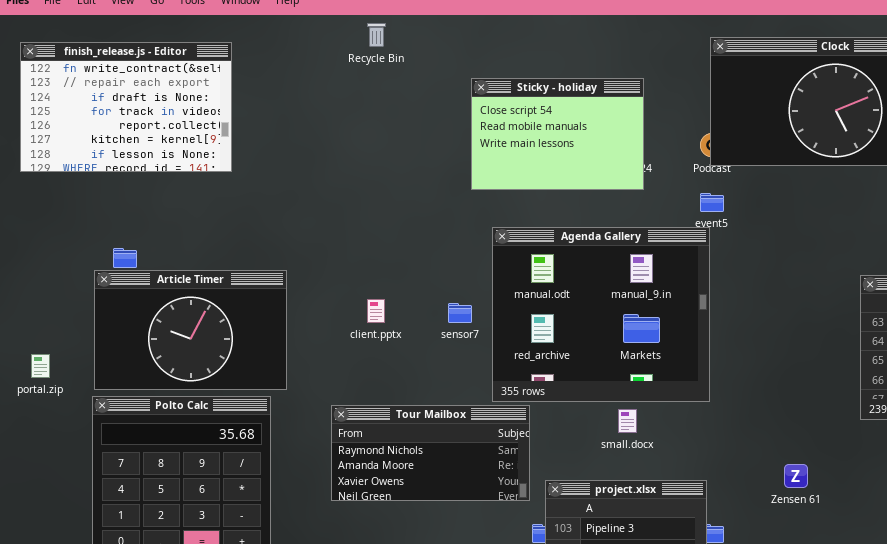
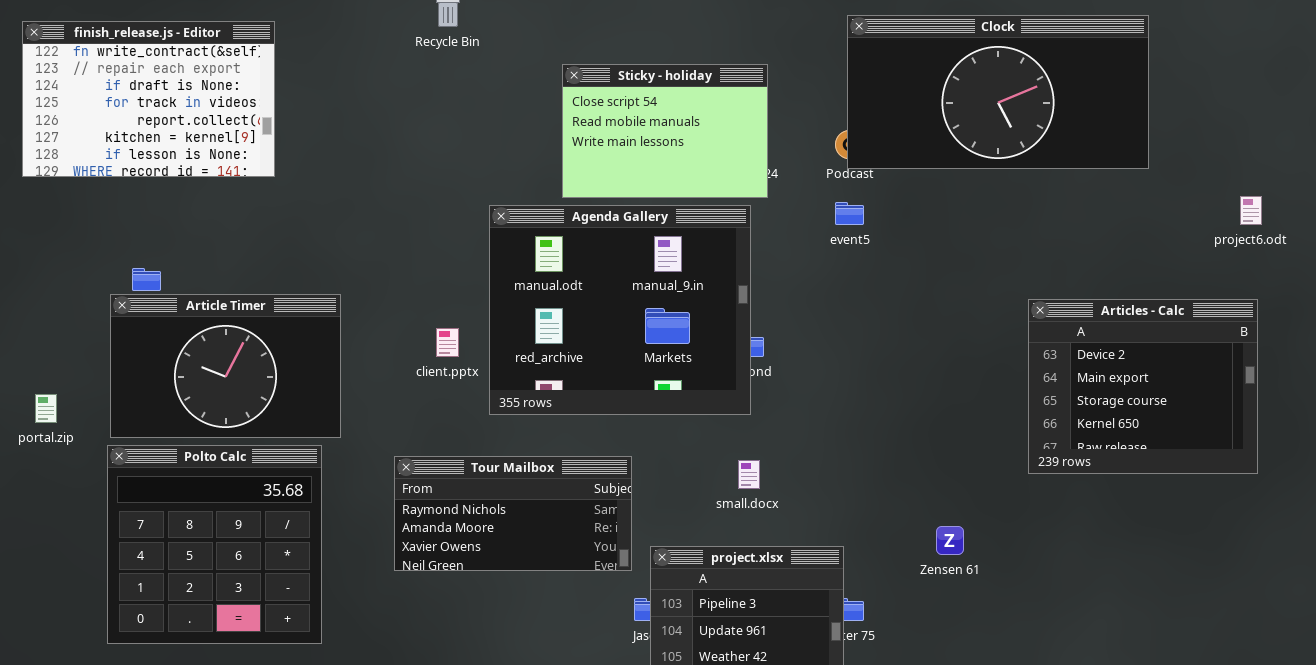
Agenda Gallery: [492,227,710,402] -> [489,205,751,415], moved

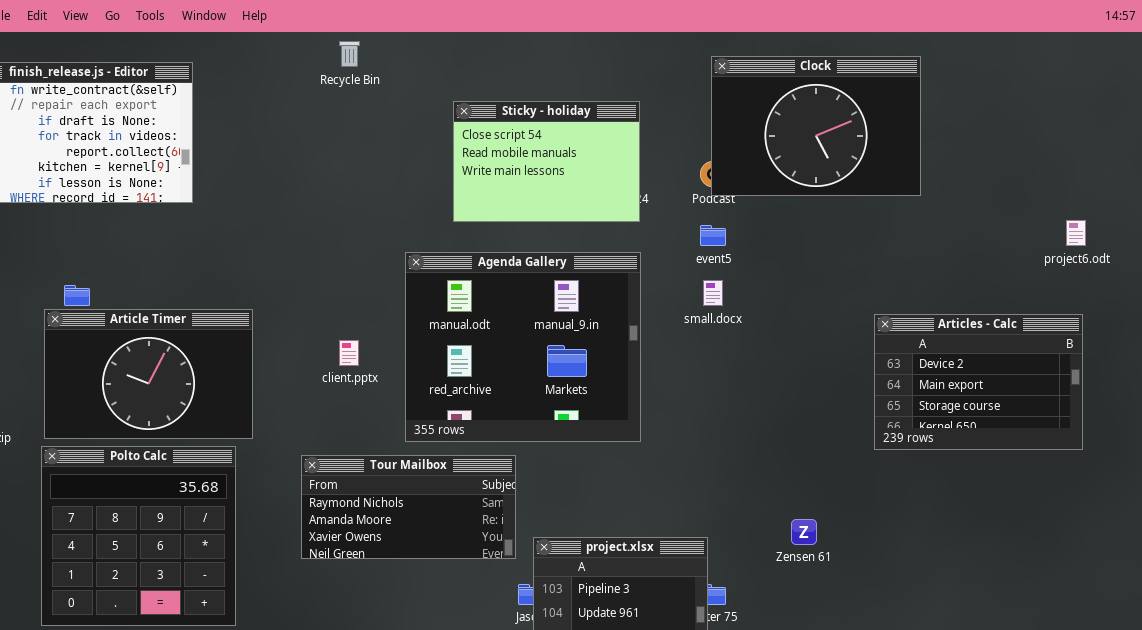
Clock: [847,15,1149,169] -> [711,56,921,196], resized
Agenda Gallery: [489,205,751,415] -> [405,252,641,442], moved
Articles - Calc: [1028,299,1258,474] -> [874,314,1083,450], resized
small.docx: [738,460,760,489] -> [703,280,723,306], moved

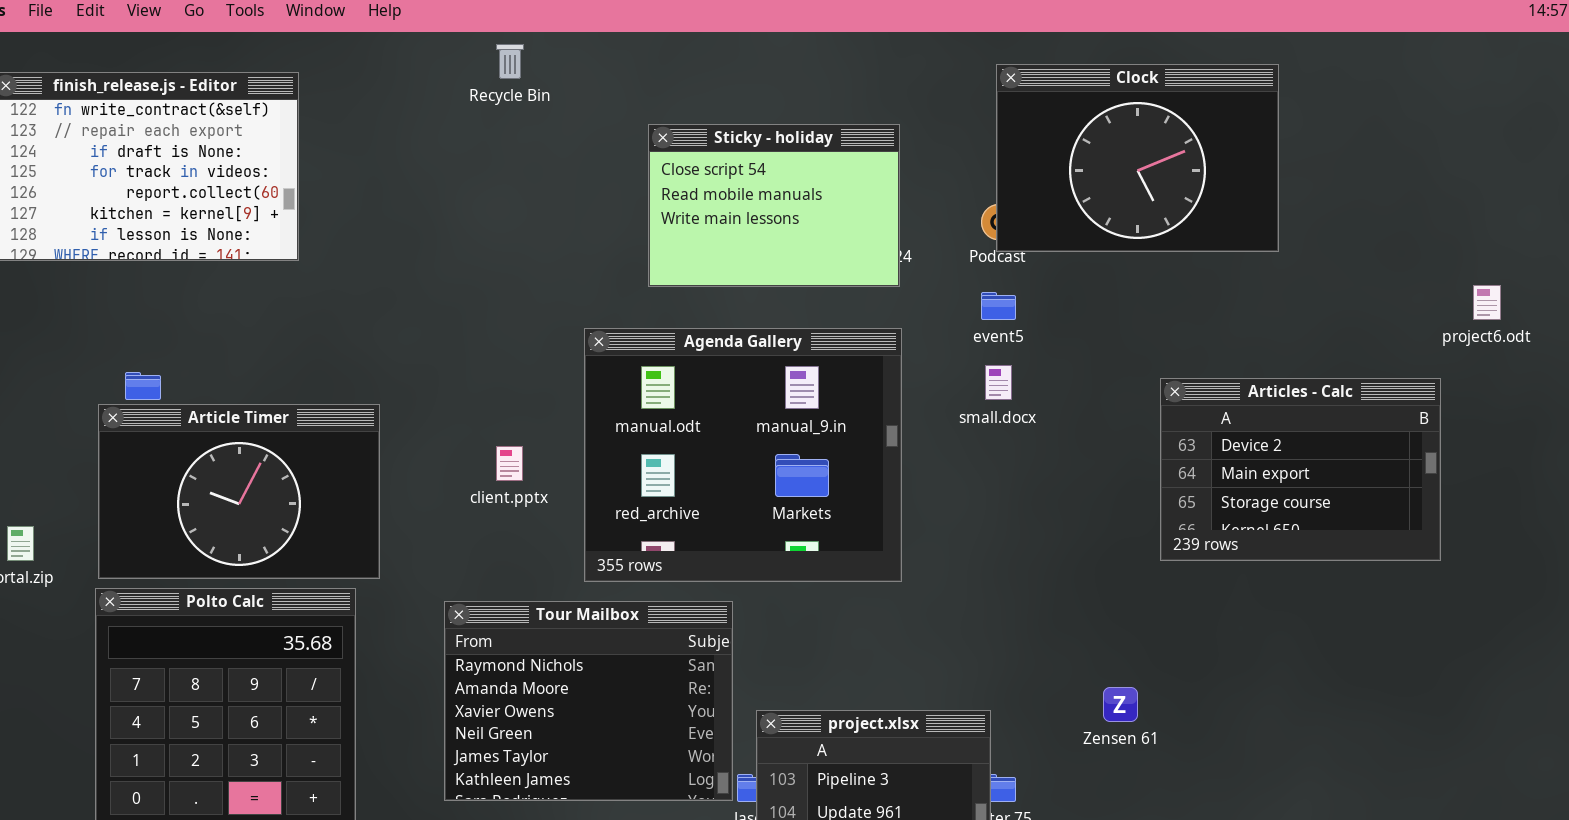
Articles - Calc: [874,314,1083,450] -> [1160,378,1441,561], moved
Tour Mailbox: [301,455,516,559] -> [444,601,733,801], resized

